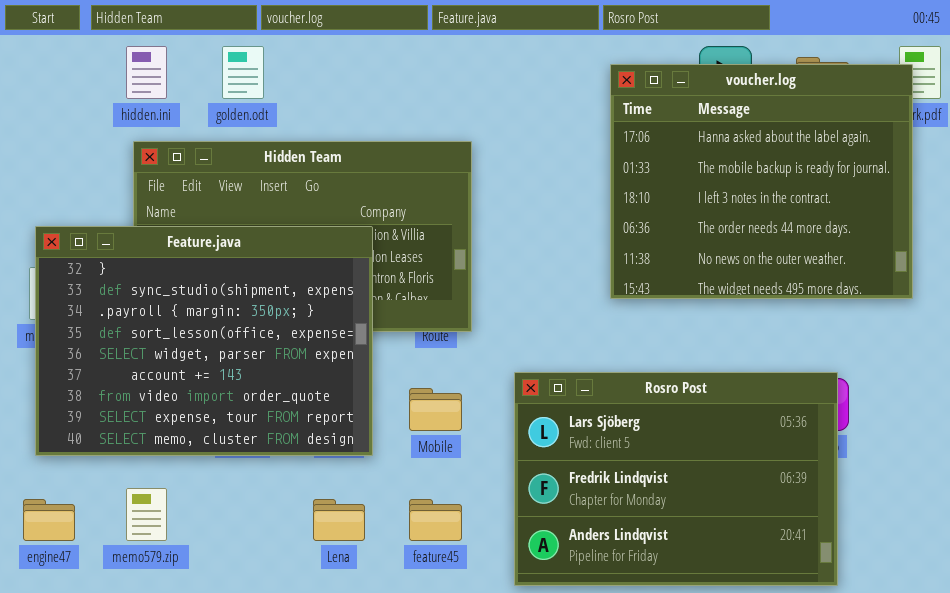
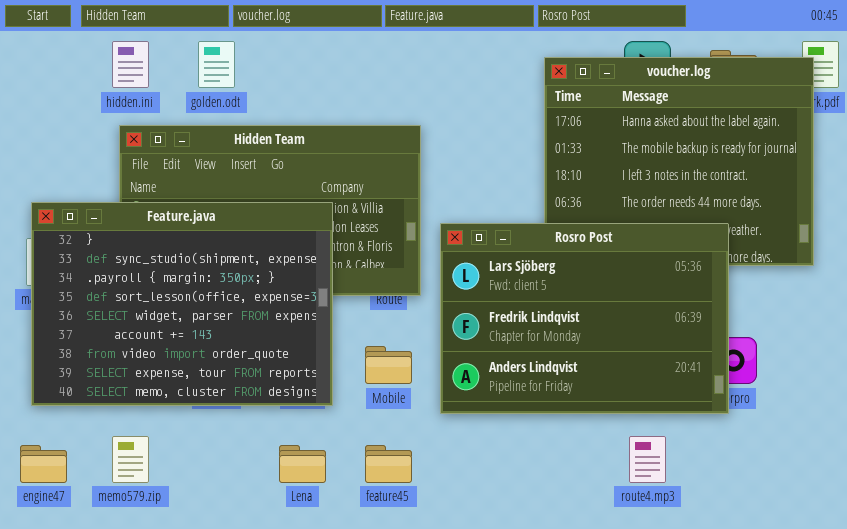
Rosro Post: [514,372,838,586] -> [440,223,729,414], moved

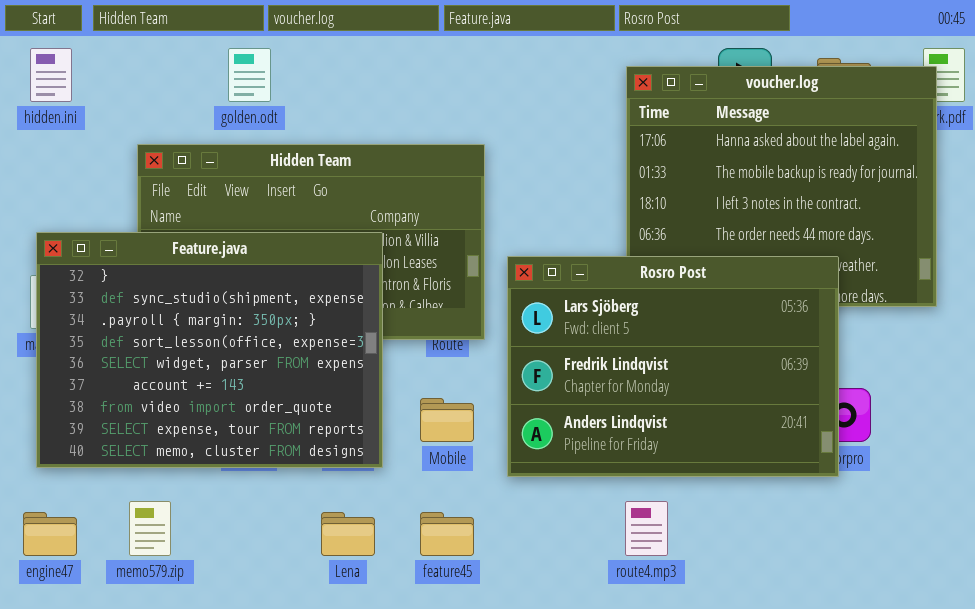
hidden.ini: [112,41,149,88] -> [30,48,72,102], moved
route4.mp3: [629,436,666,483] -> [625,501,668,556], moved

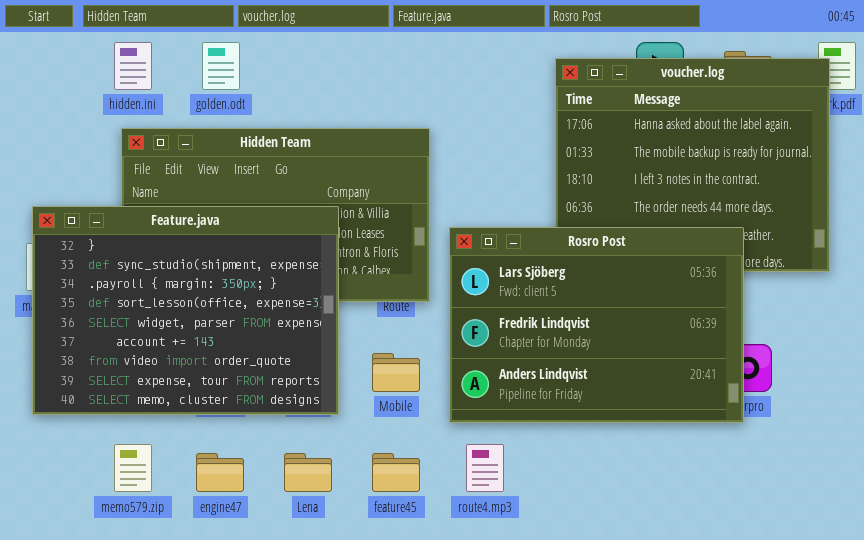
hidden.ini: [30,48,72,102] -> [114,42,152,90], moved
route4.mp3: [625,501,668,556] -> [466,444,504,492], moved
engine47: [23,512,77,556] -> [196,453,244,492], moved

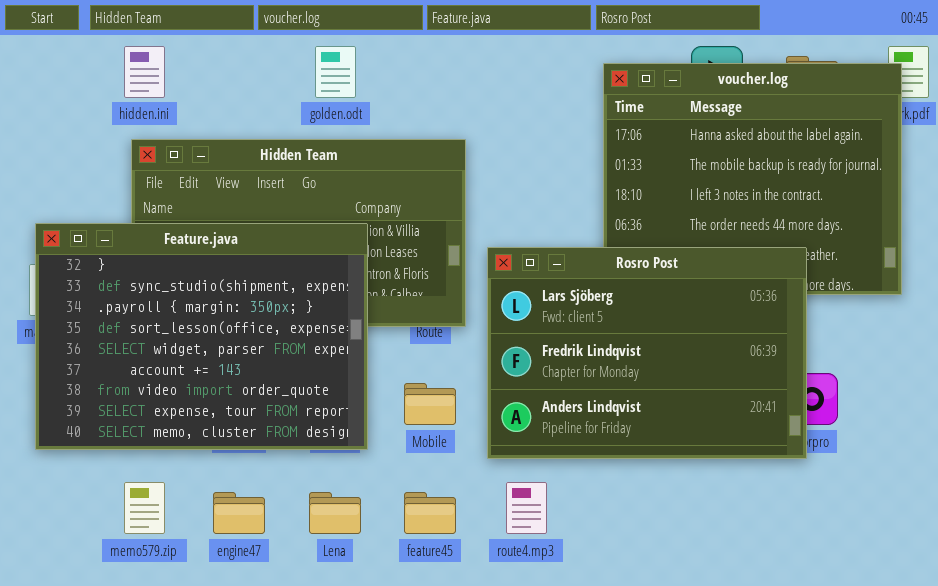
golden.odt: [202,42,240,90] -> [315,46,356,98], moved

